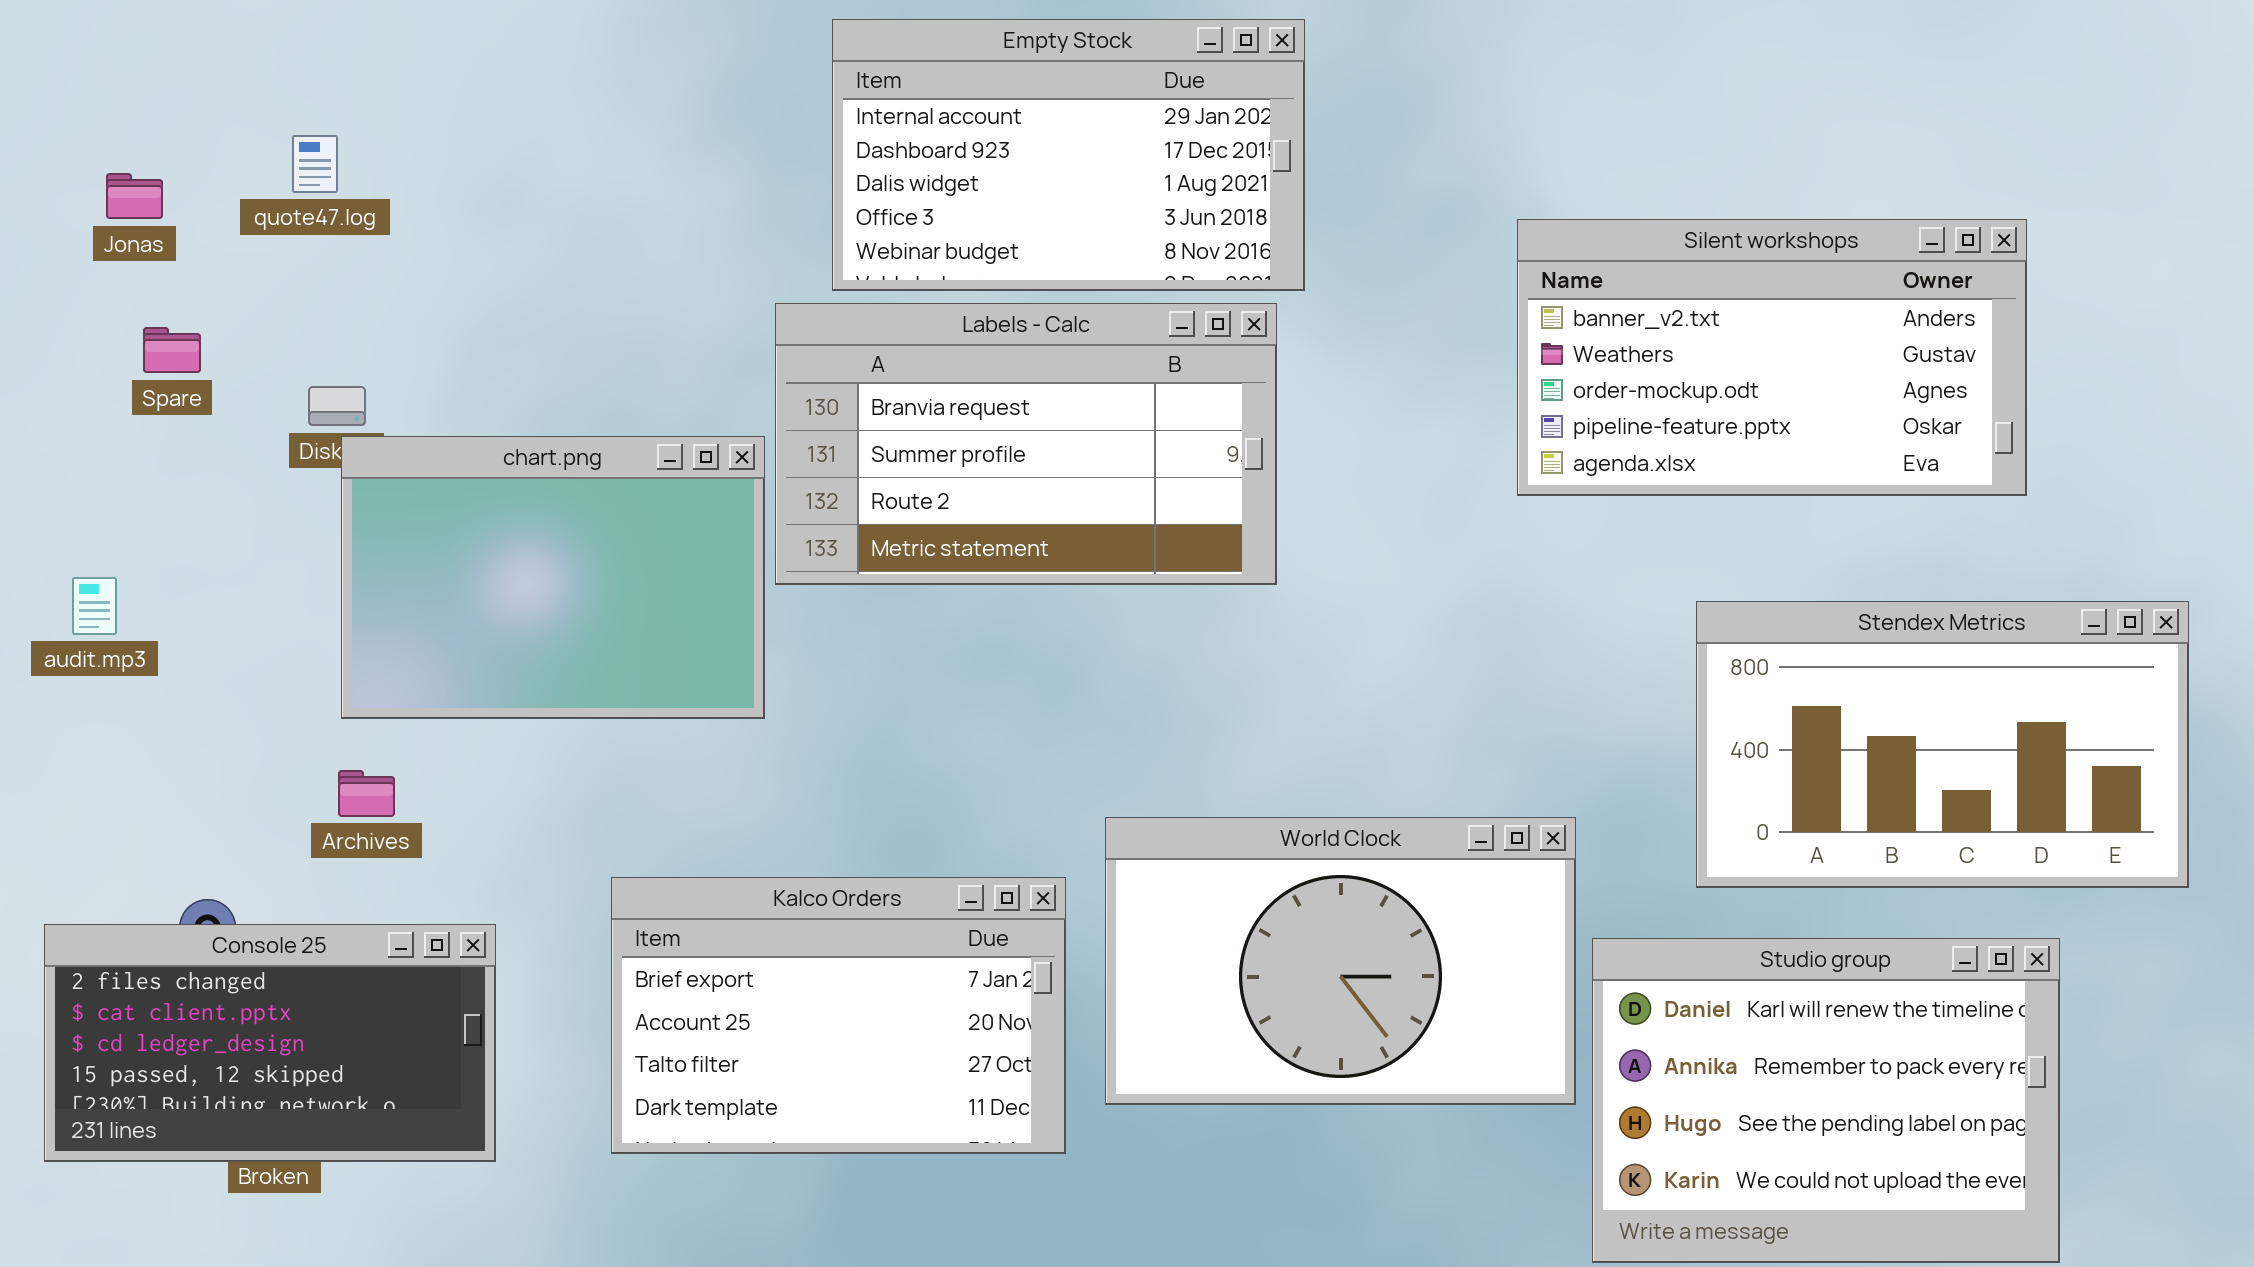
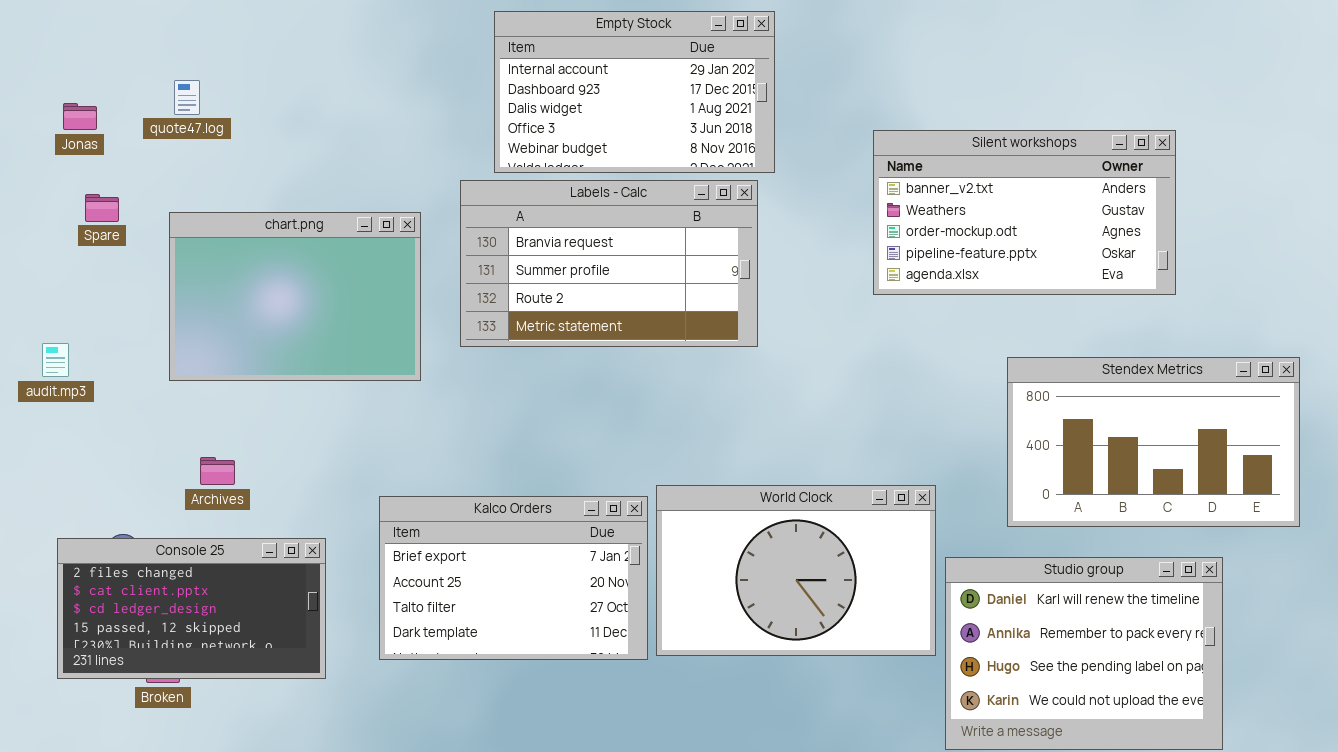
Silent workshops: [1517,219,2027,496] -> [873,130,1176,295], moved
chart.png: [341,436,765,719] -> [169,212,421,381], moved
Kalco Orders: [611,877,1066,1154] -> [379,496,648,660], moved
Console 25: [44,924,496,1162] -> [57,538,326,679], moved

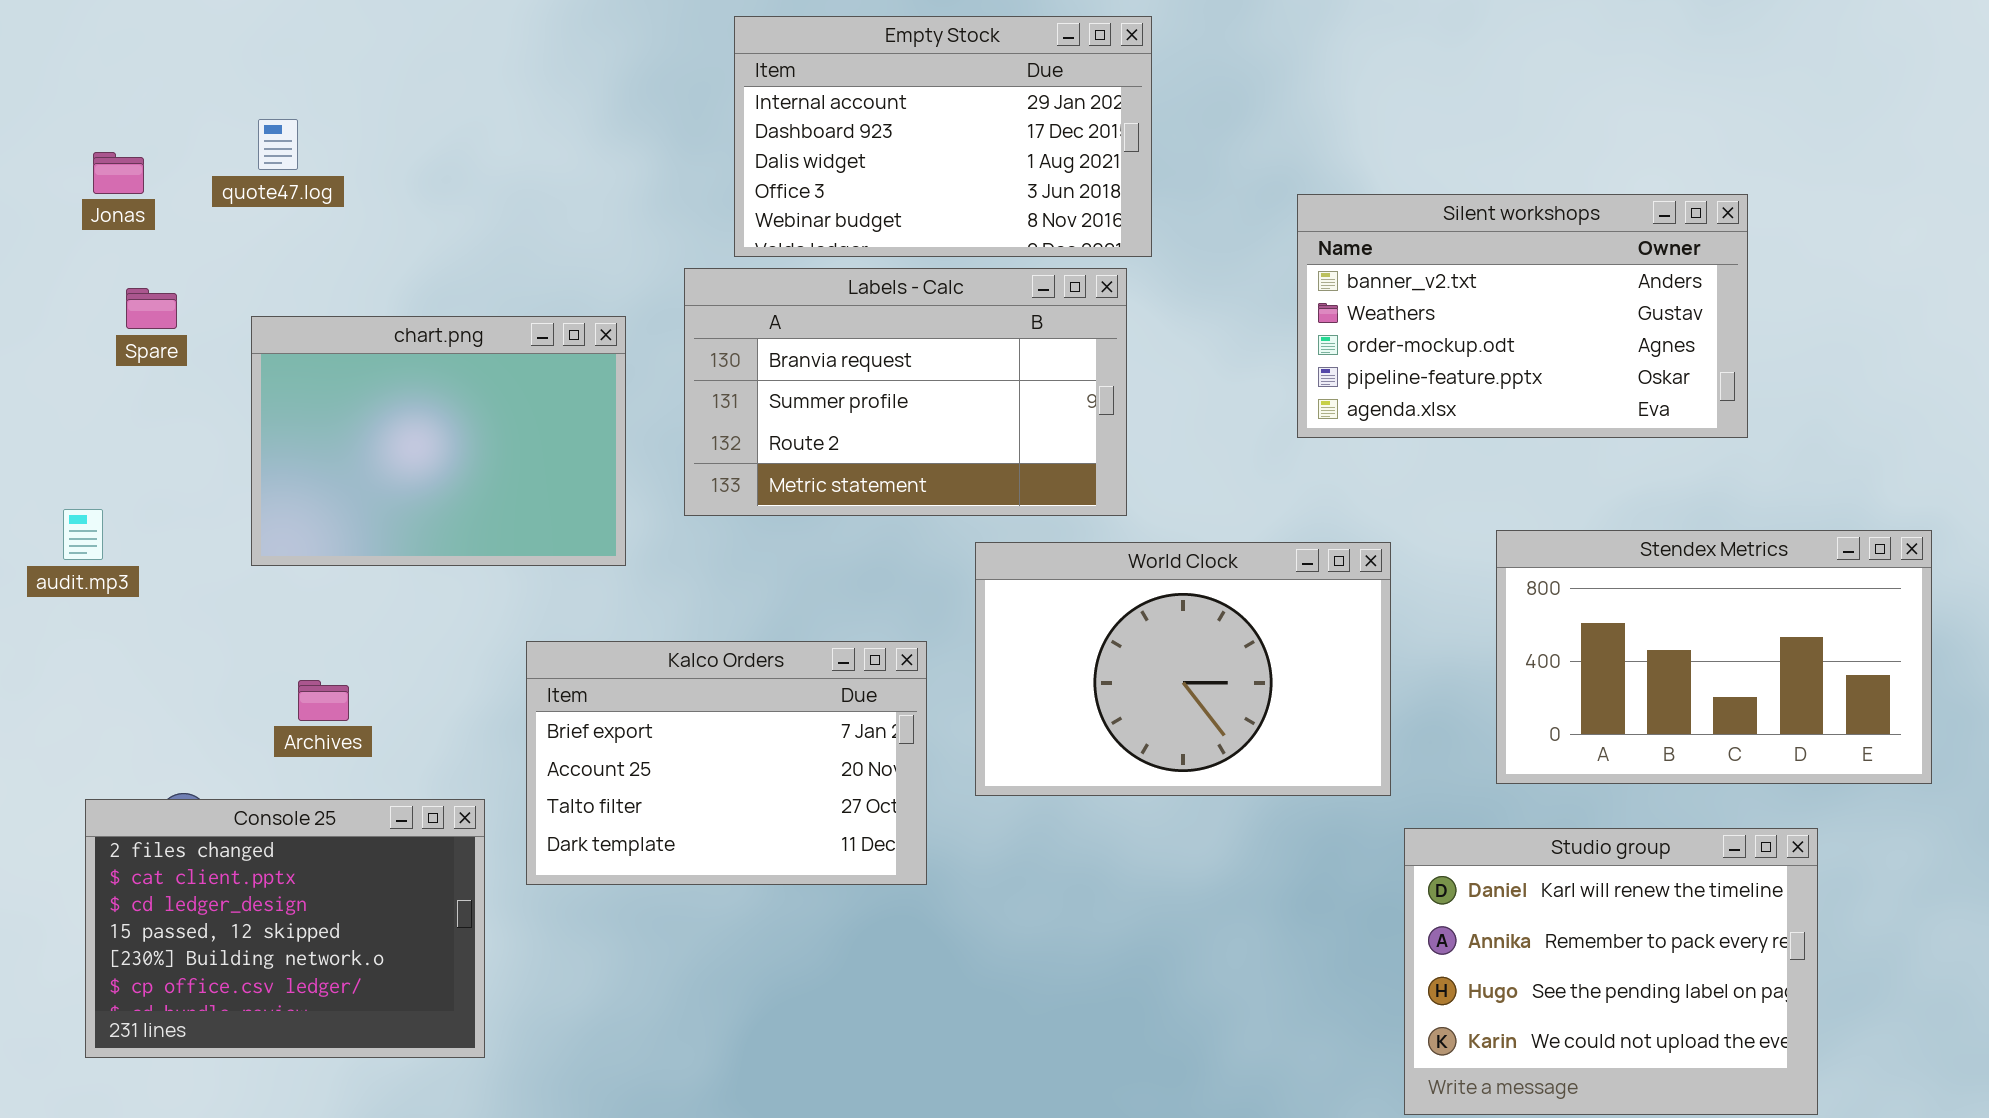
World Clock: [656,485,936,656] -> [975,542,1391,796], moved
Kalco Orders: [379,496,648,660] -> [526,641,927,885], moved
Console 25: [57,538,326,679] -> [85,799,485,1058], resized

